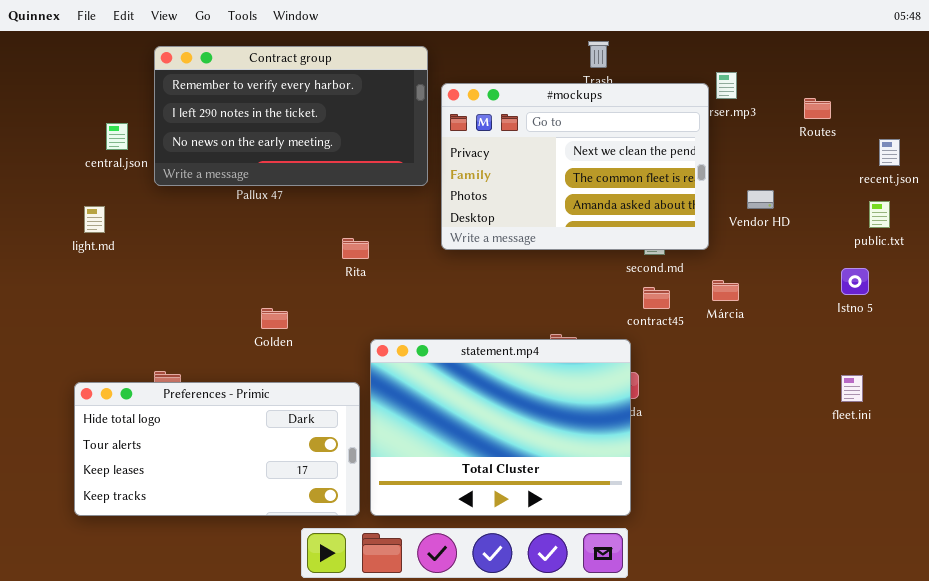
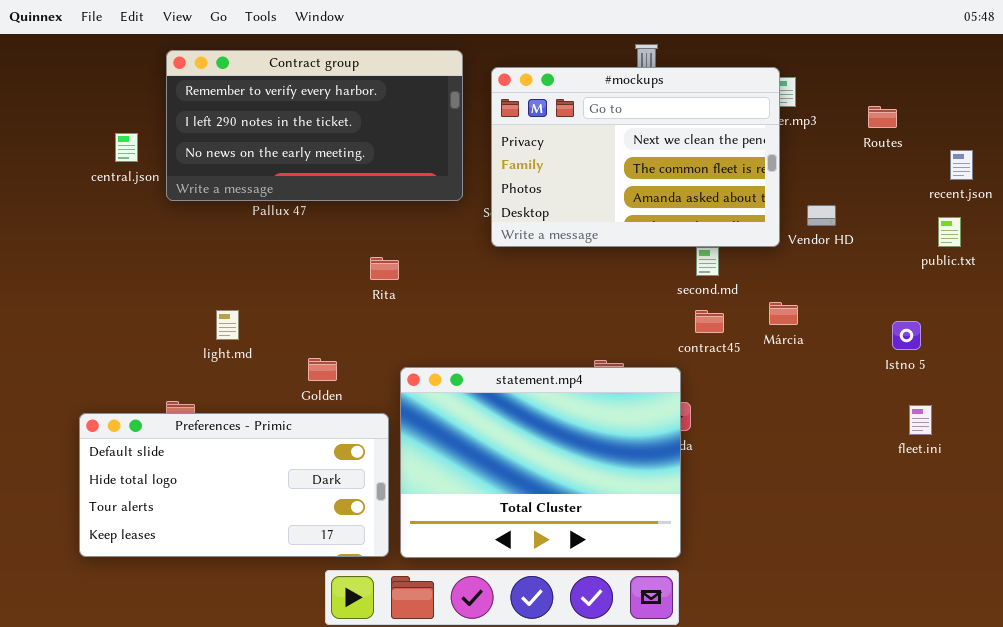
#mockups: [441,83,709,250] -> [491,67,780,247], moved
light.md: [84,206,105,233] -> [216,310,239,340], moved
Istno 5: [841,268,869,295] -> [892,321,921,350], moved
Golden: [261,308,288,329] -> [308,358,337,381], moved
Preferences - Primic: [74,382,360,516] -> [79,413,389,557], scrolled up 1 row

